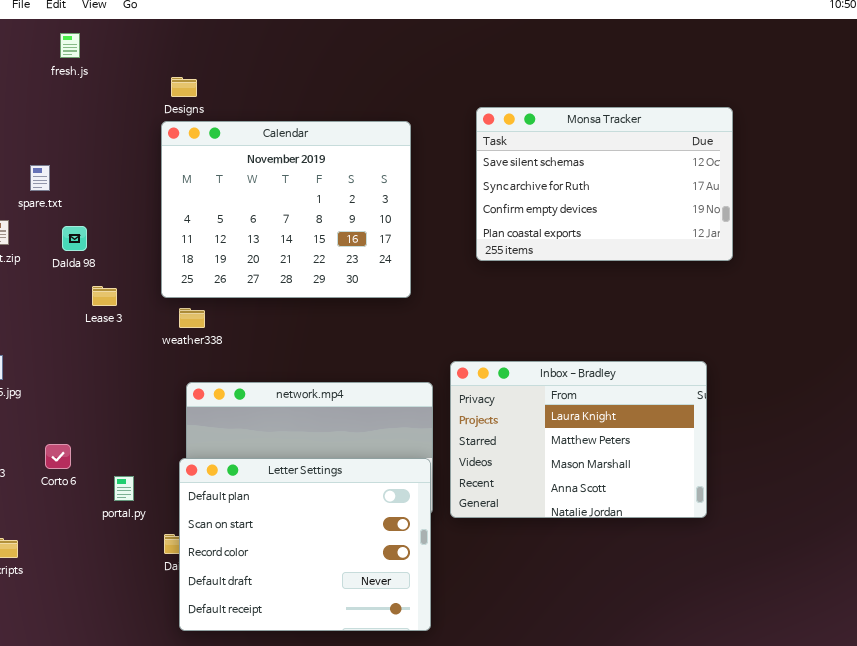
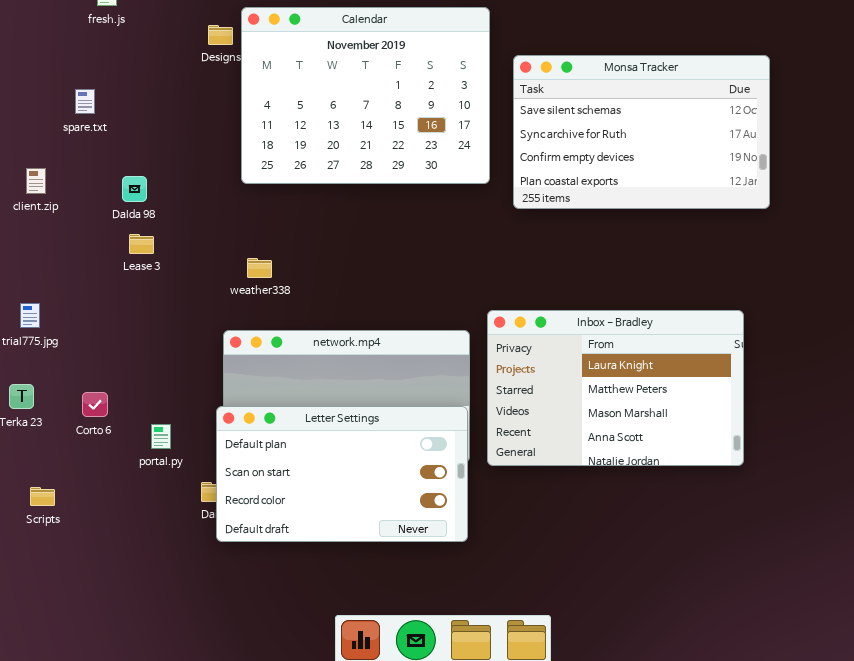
Calendar: [161,121,411,298] -> [241,7,490,184], moved
spare.txt: [30,165,50,191] -> [75,89,95,114], moved
Dalda 98: [62,226,87,251] -> [122,176,147,202], moved
weather338: [179,308,205,328] -> [247,258,272,278], moved
Letter Settings: [179,458,431,631] -> [216,406,468,542], resized

